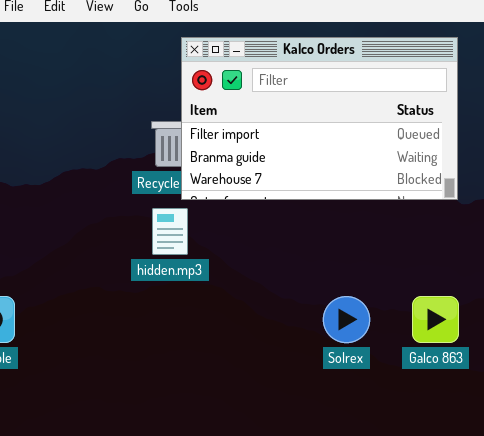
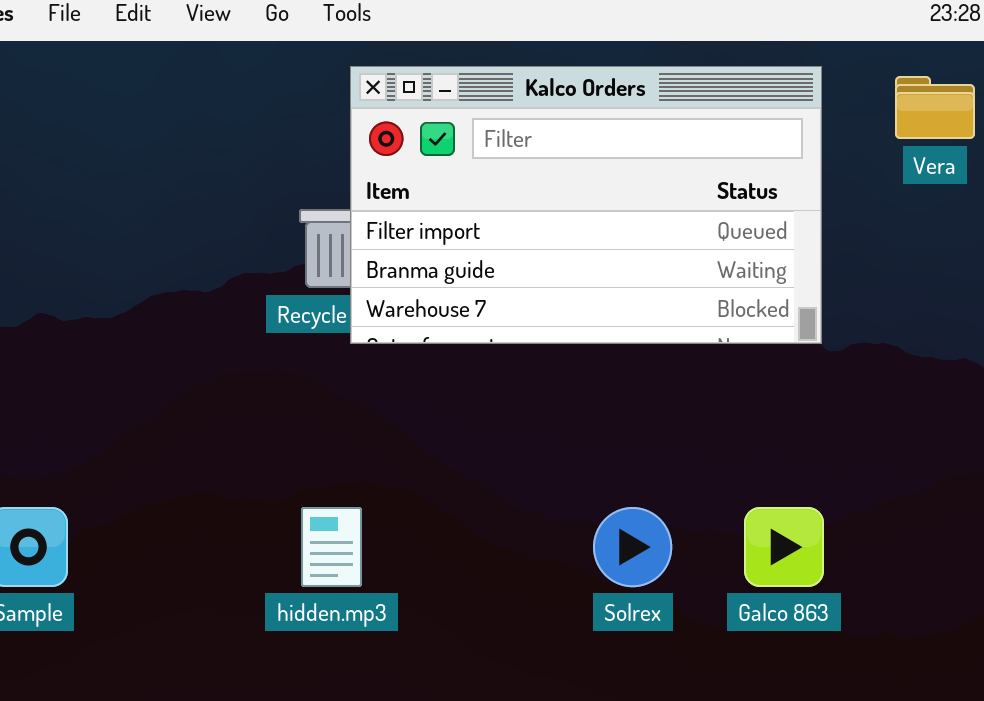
hidden.mp3: [152,208,188,255] -> [301,507,362,587], moved

